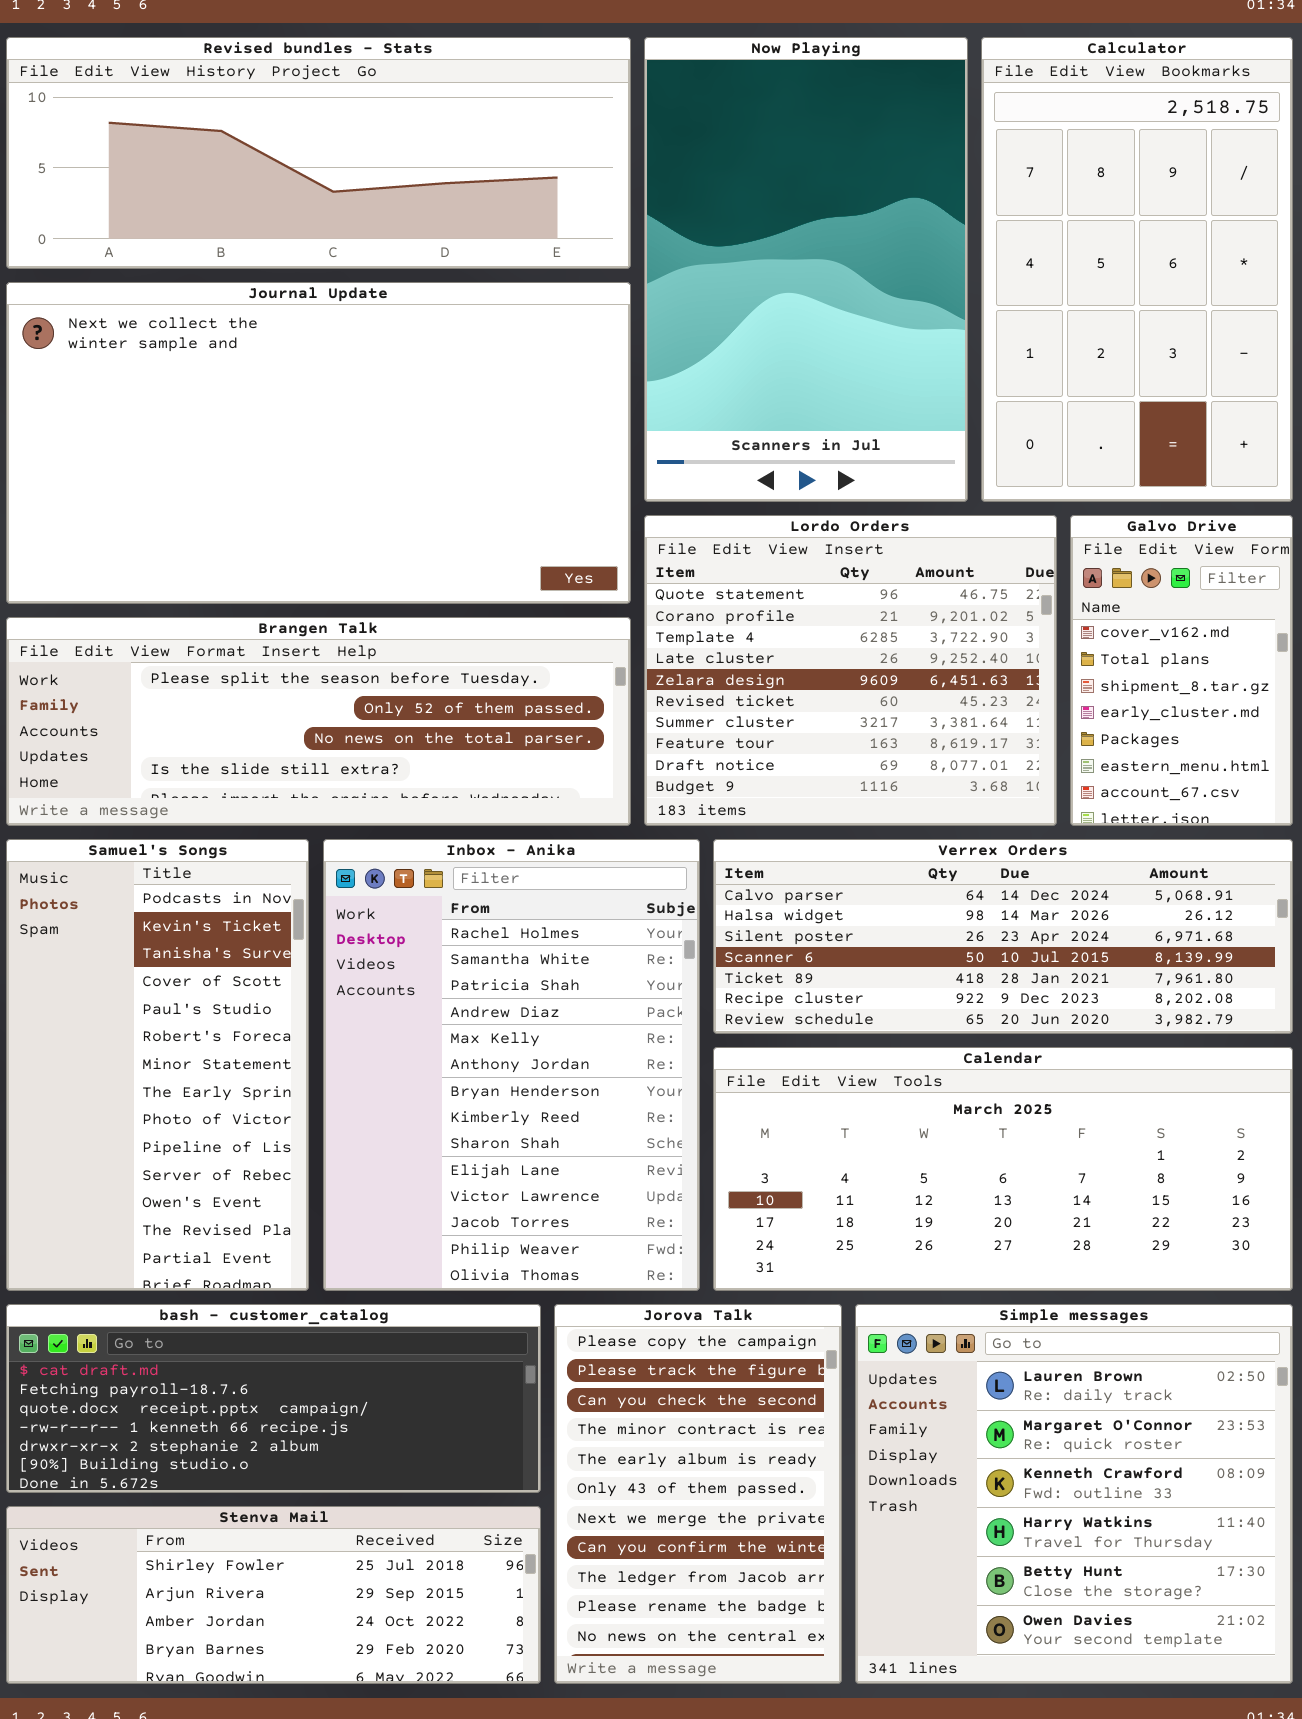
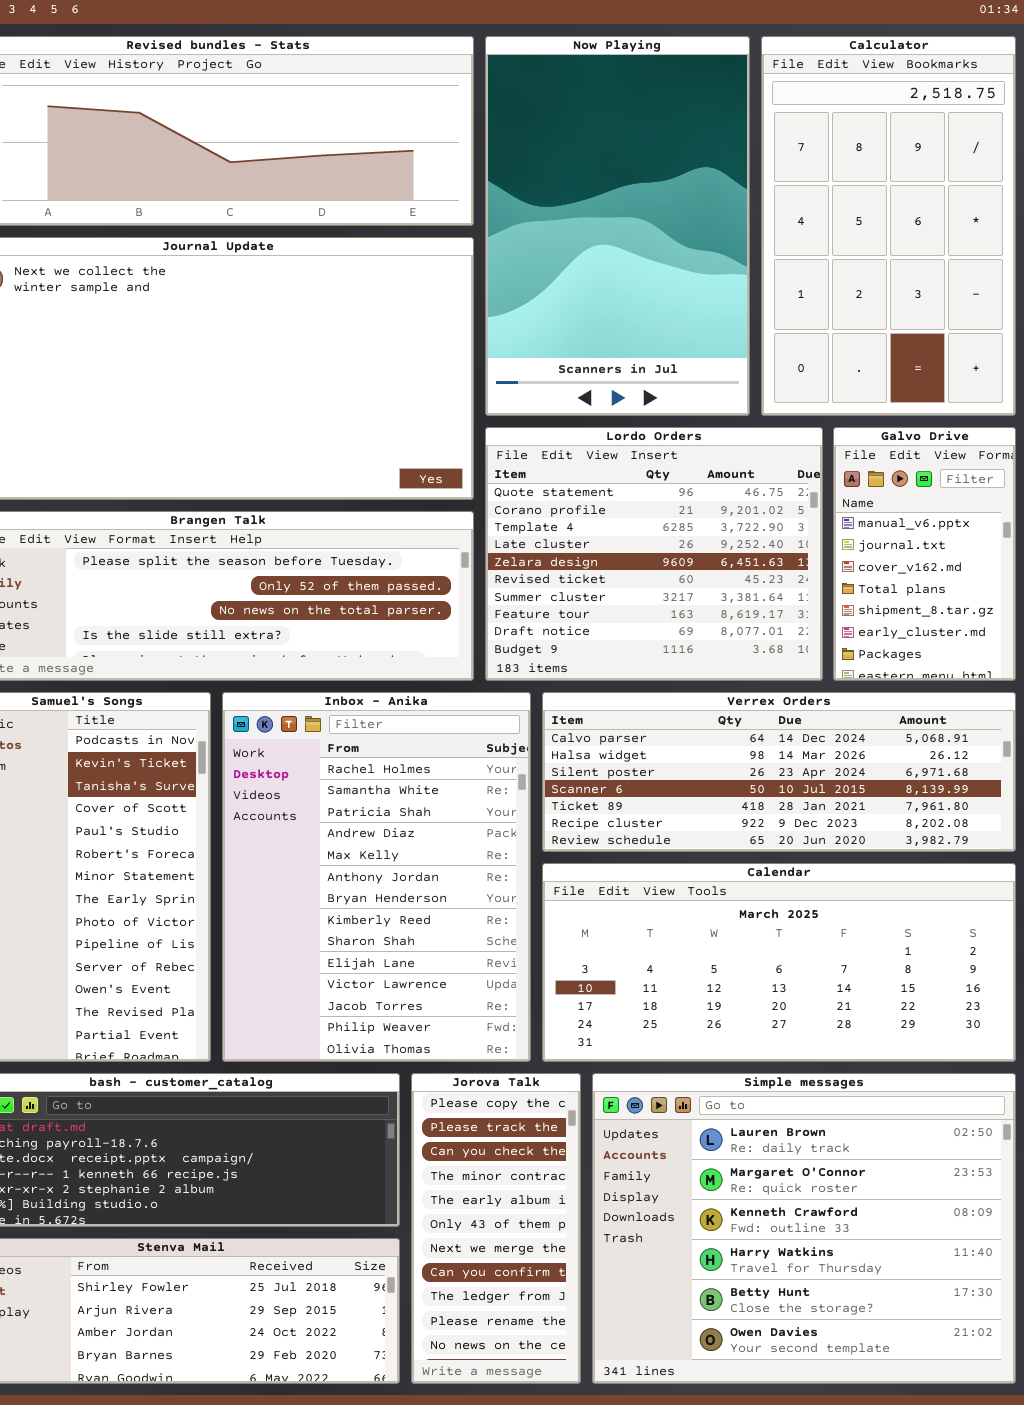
Galvo Drive: [1070,515,1293,826] -> [833,427,1016,681], scrolled up 2 rows
Jorova Talk: [554,1304,842,1684] -> [411,1073,581,1384], resized
Simple messages: [855,1304,1293,1684] -> [592,1073,1016,1384], resized

